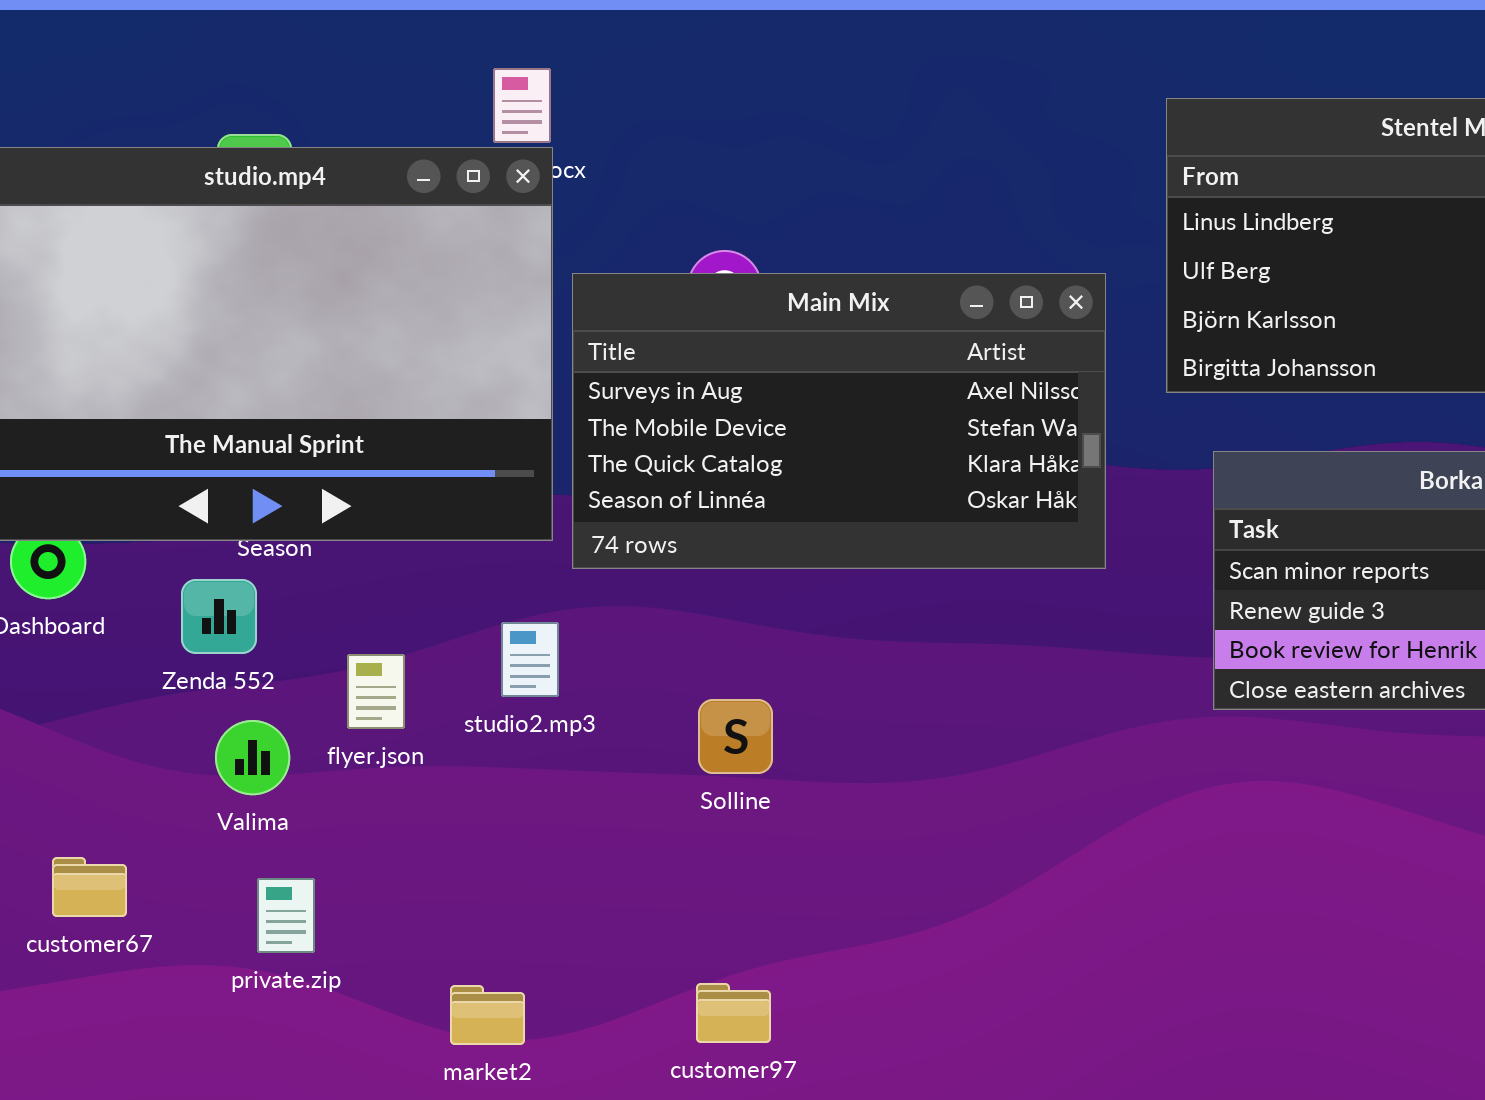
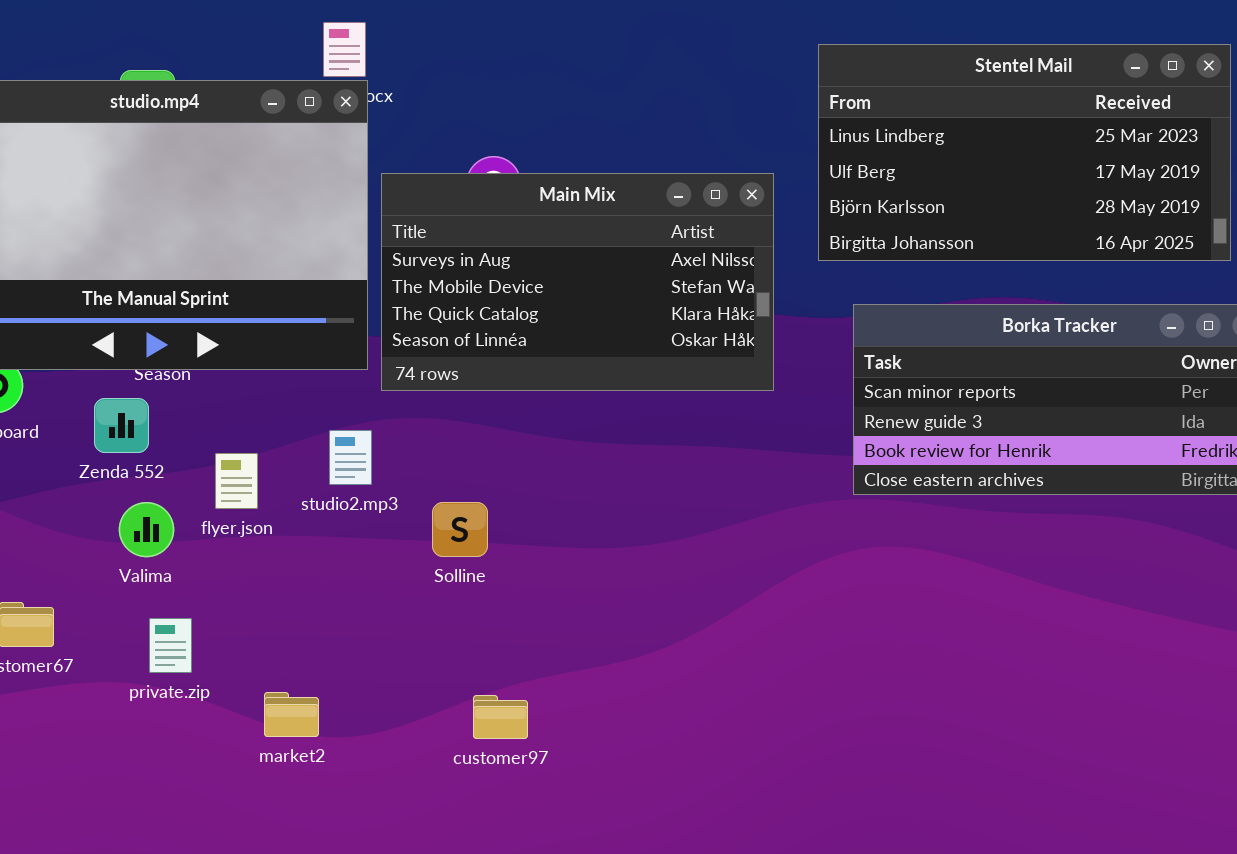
Solline: [698,699,773,774] -> [432,502,488,557], moved
market2: [450,985,525,1045] -> [264,692,319,737], moved

